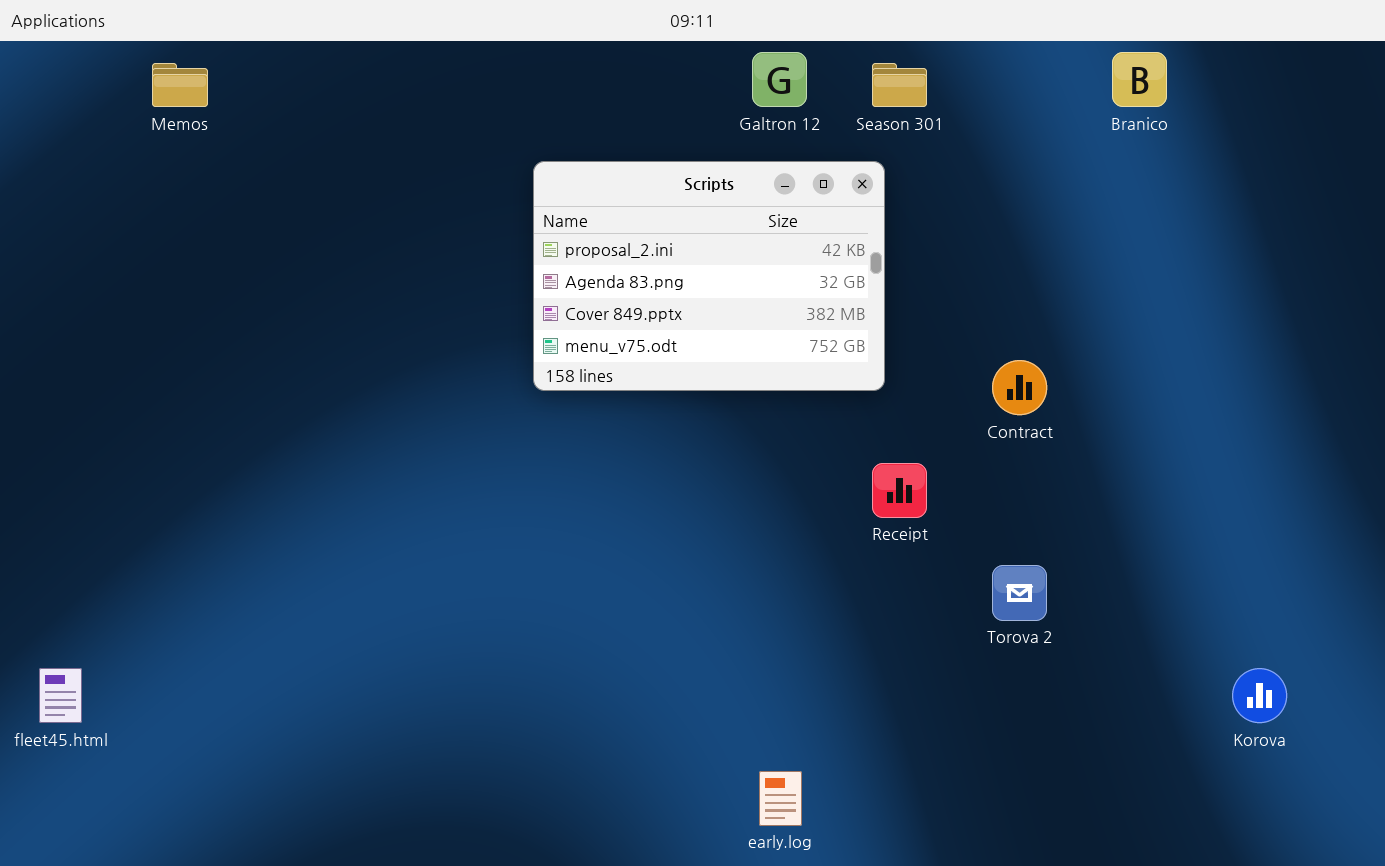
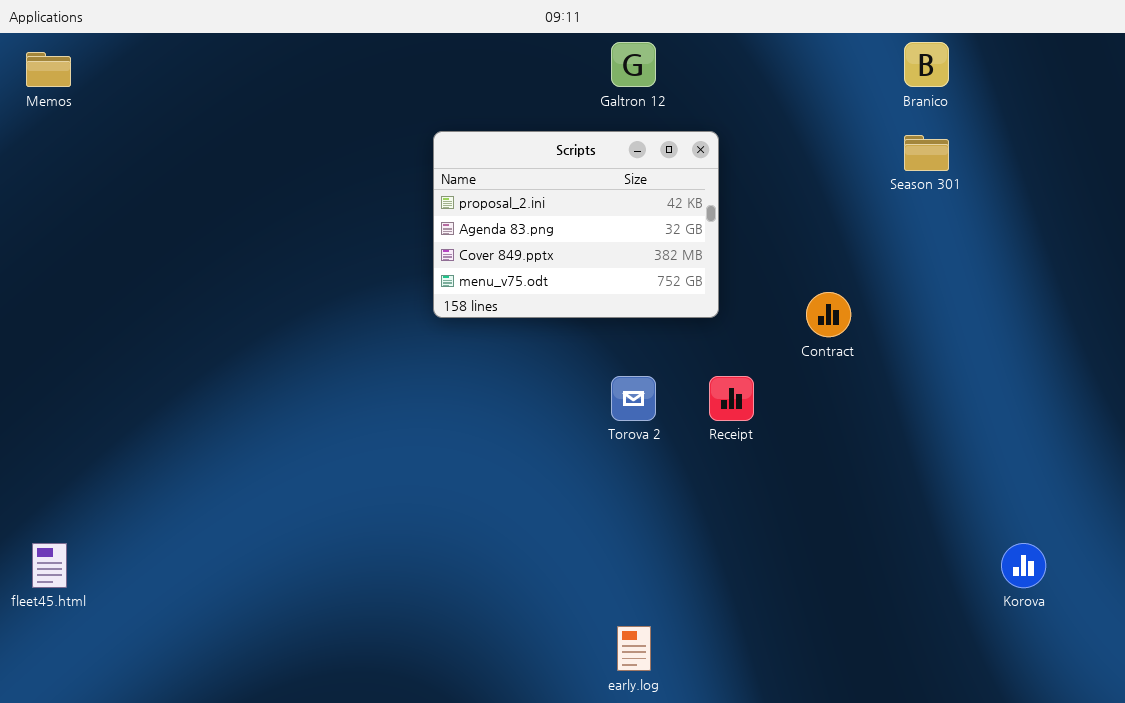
Memos: [152,63,208,107] -> [26,52,71,87], moved
Season 301: [872,63,927,107] -> [904,135,949,171], moved
Torova 2: [992,565,1047,621] -> [611,376,656,421], moved

